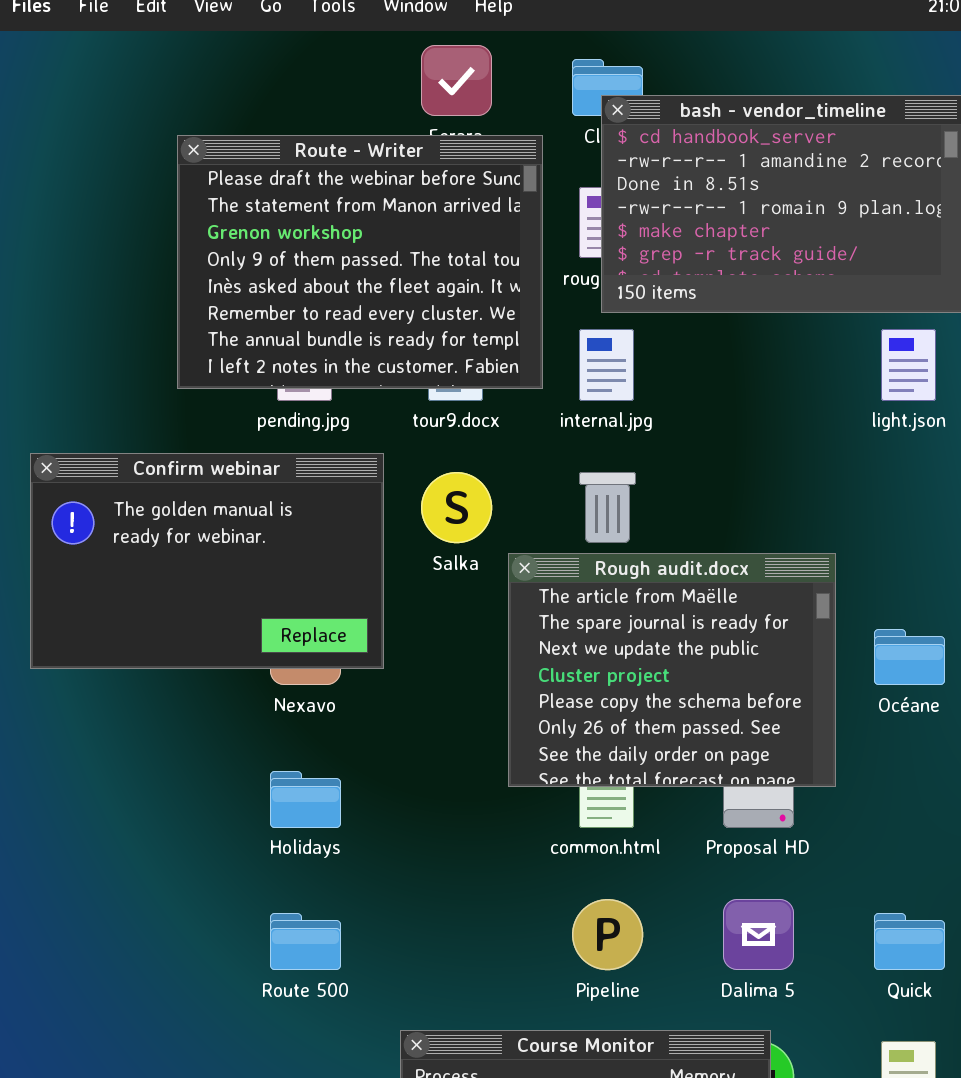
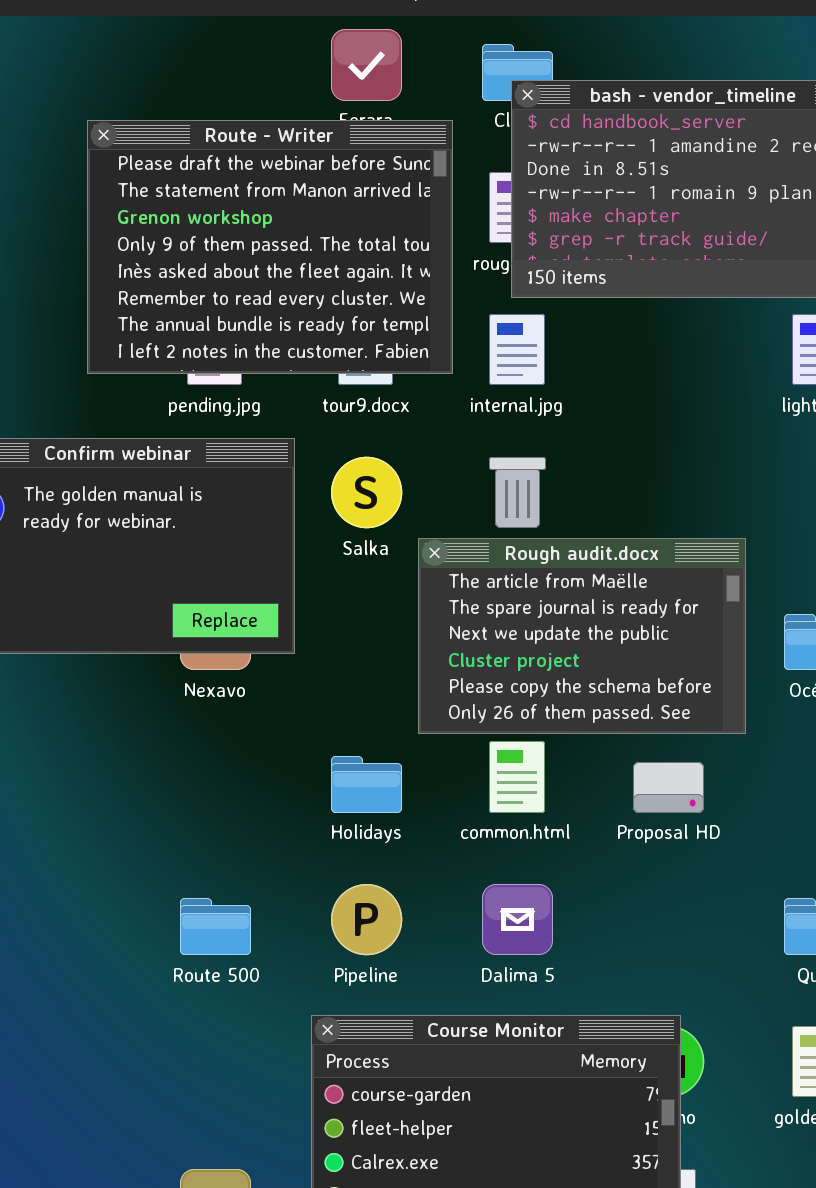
Rough audit.docx: [508,553,836,787] -> [418,538,746,734], resized
Holidays: [270,771,341,828] -> [331,756,402,813], moved
Pipeline: [572,899,643,970] -> [331,884,402,955], moved
Dalima 5: [723,899,794,970] -> [482,884,553,955], moved

